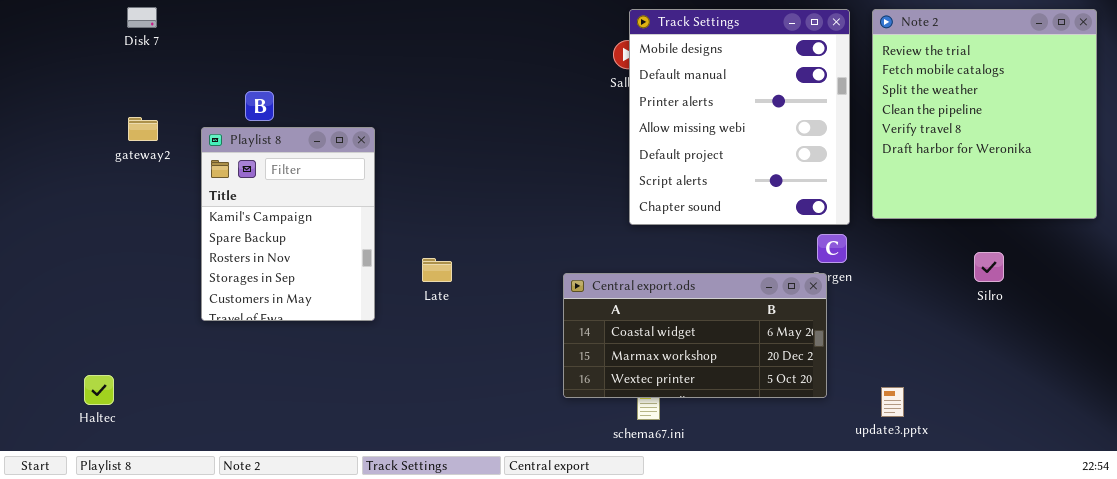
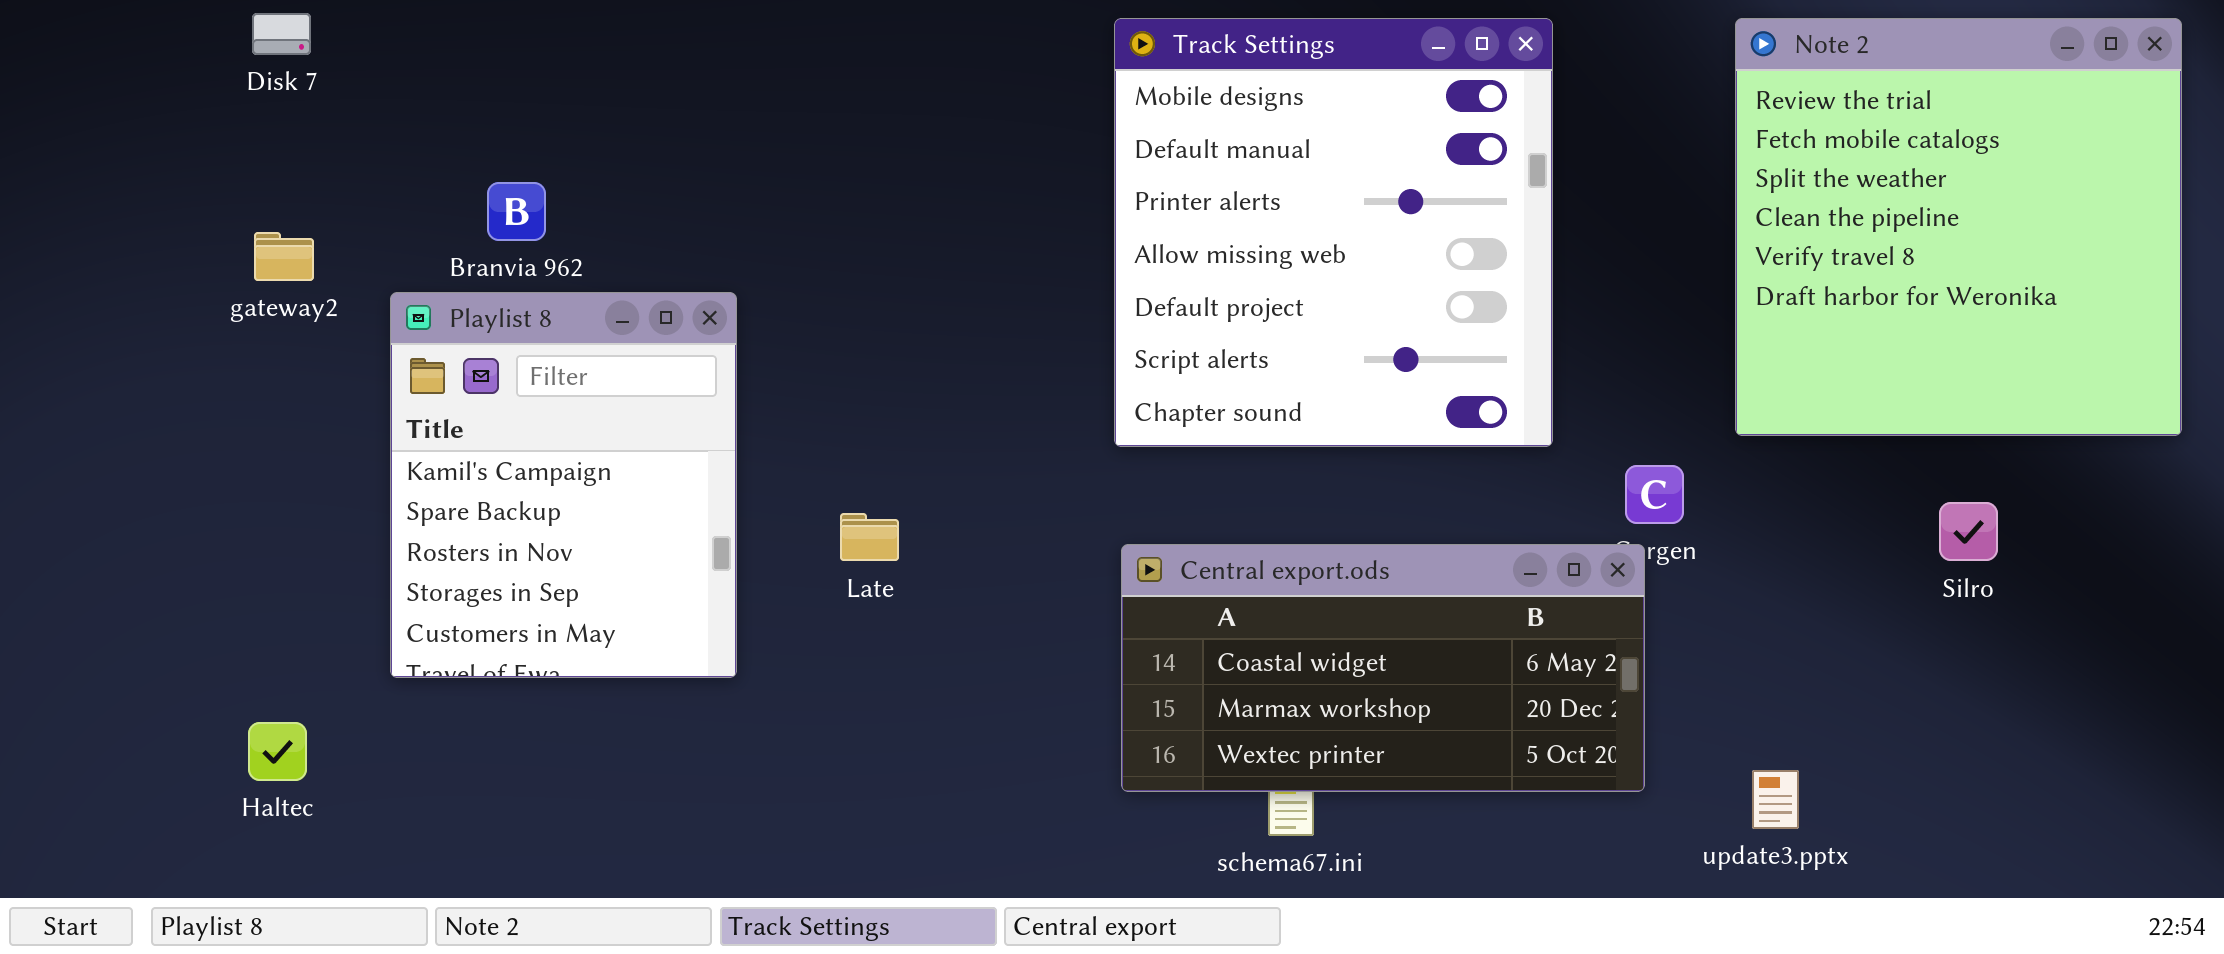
Track Settings: [629,9,850,225] -> [1114,18,1553,447], moved
Playlist 8: [201,127,375,321] -> [390,292,737,678], moved
Haltec: [84,375,114,405] -> [248,722,307,781], moved

